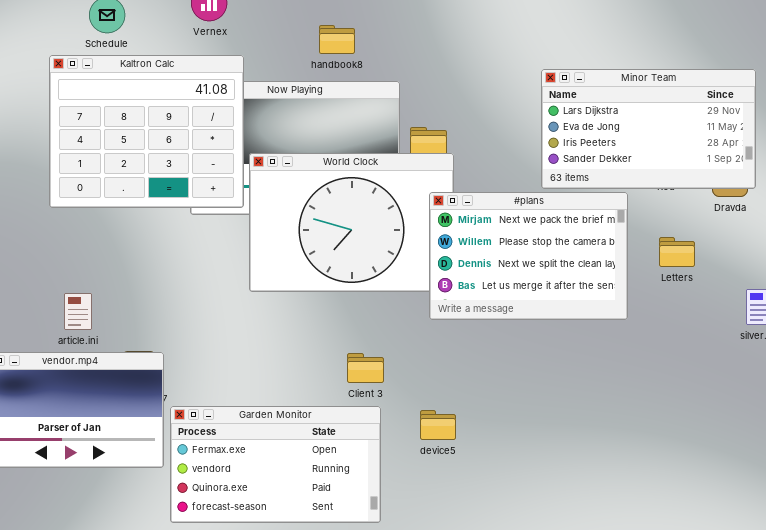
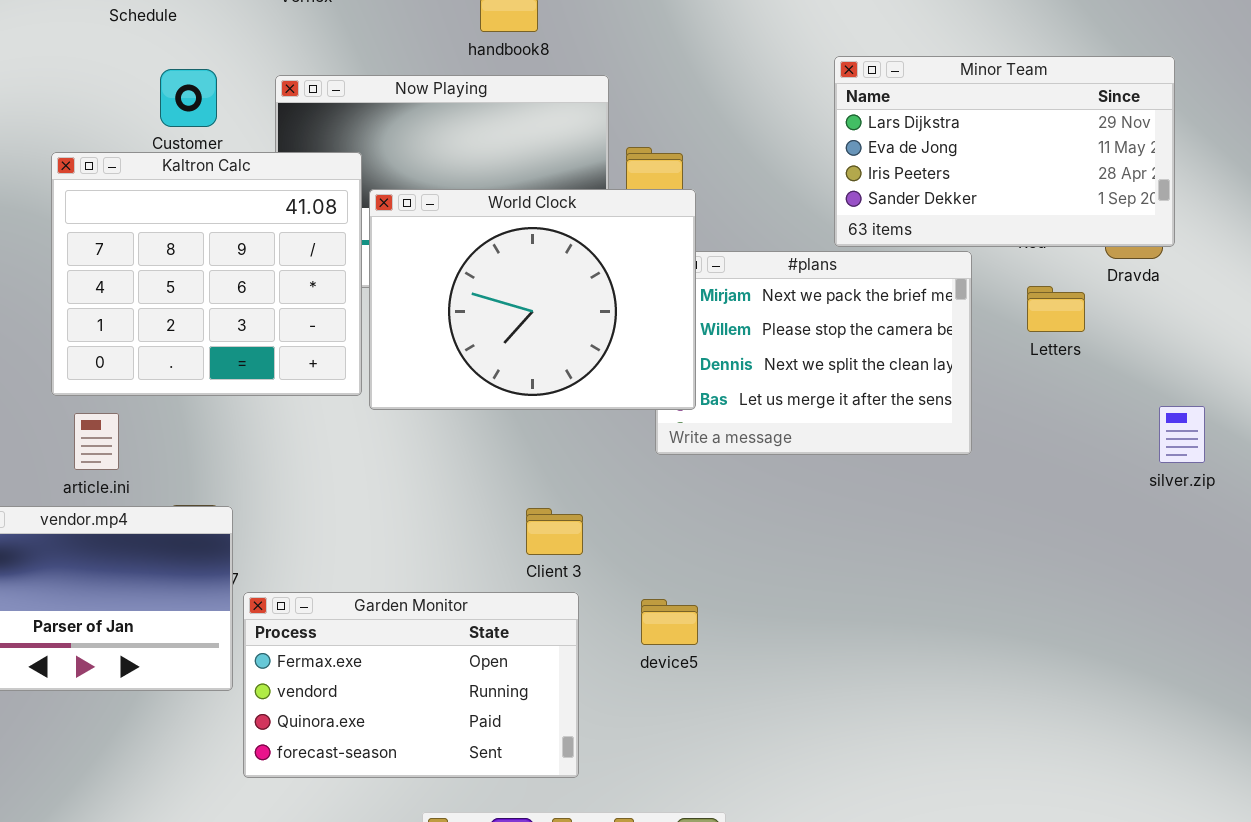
Kaltron Calc: [49,55,244,208] -> [51,152,362,396], moved
World Clock: [249,153,454,292] -> [369,189,696,410], raised
Letters: [659,237,695,267] -> [1027,286,1085,332], moved

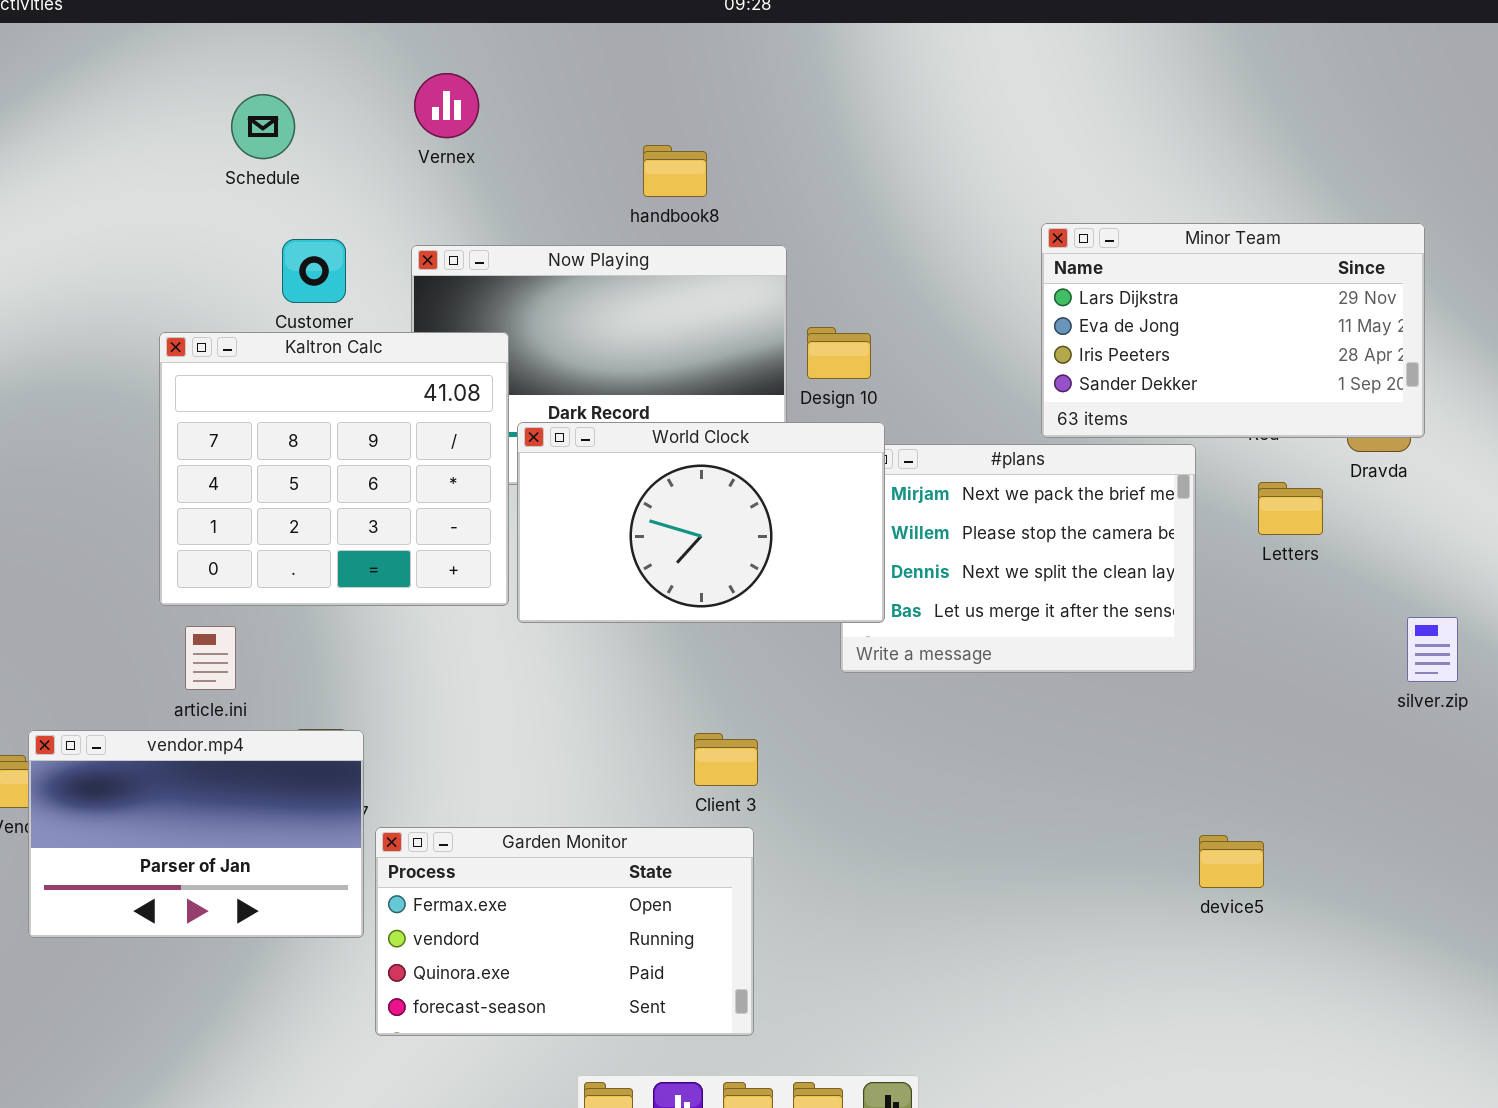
World Clock: [369,189,696,410] -> [517,422,885,623], resized
device5: [641,599,698,645] -> [1199,835,1264,888], moved

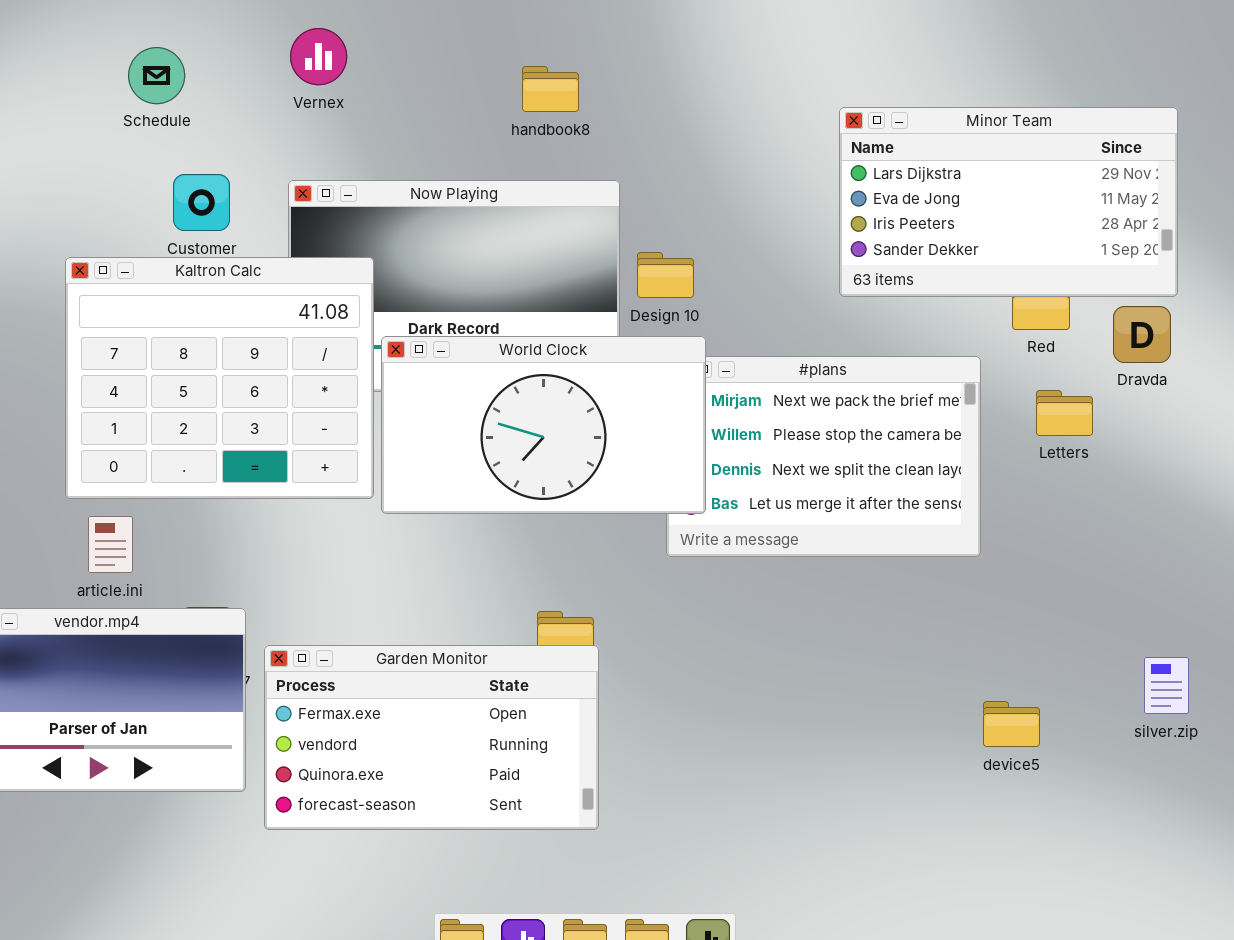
handbook8: [643,145,707,197] -> [522,66,579,112], moved
Minor Team: [1041,223,1425,438] -> [839,107,1178,297], moved
silver.zip: [1407,617,1458,682] -> [1144,657,1189,714], moved
Garden Monitor: [375,827,754,1036] -> [264,645,599,830], moved

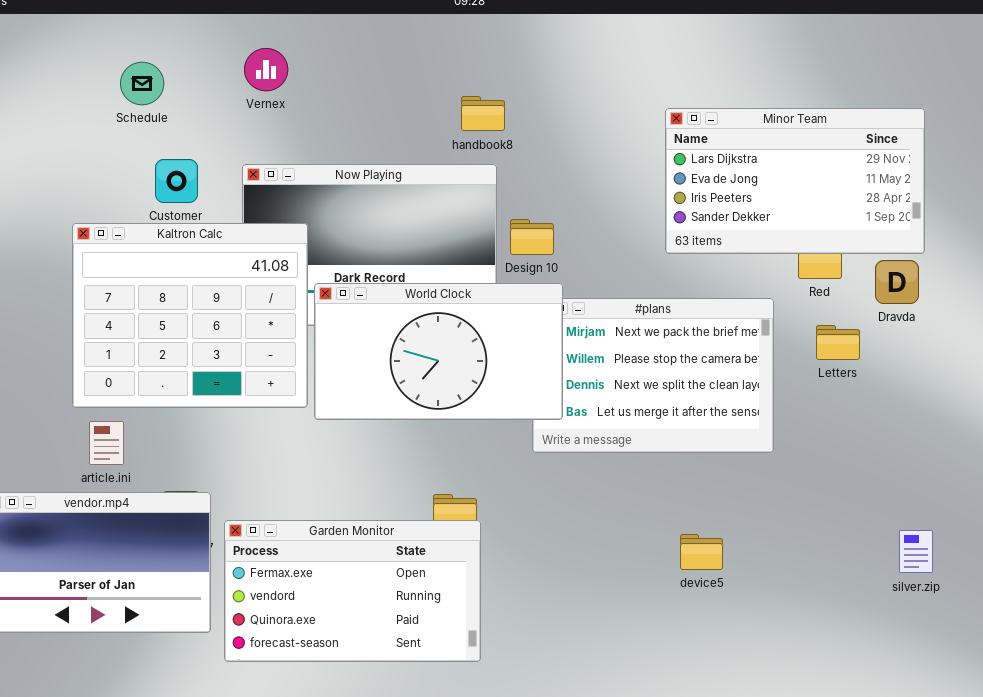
handbook8: [522,66,579,112] -> [461,96,505,131], moved
device5: [983,701,1040,747] -> [680,534,723,570], moved

